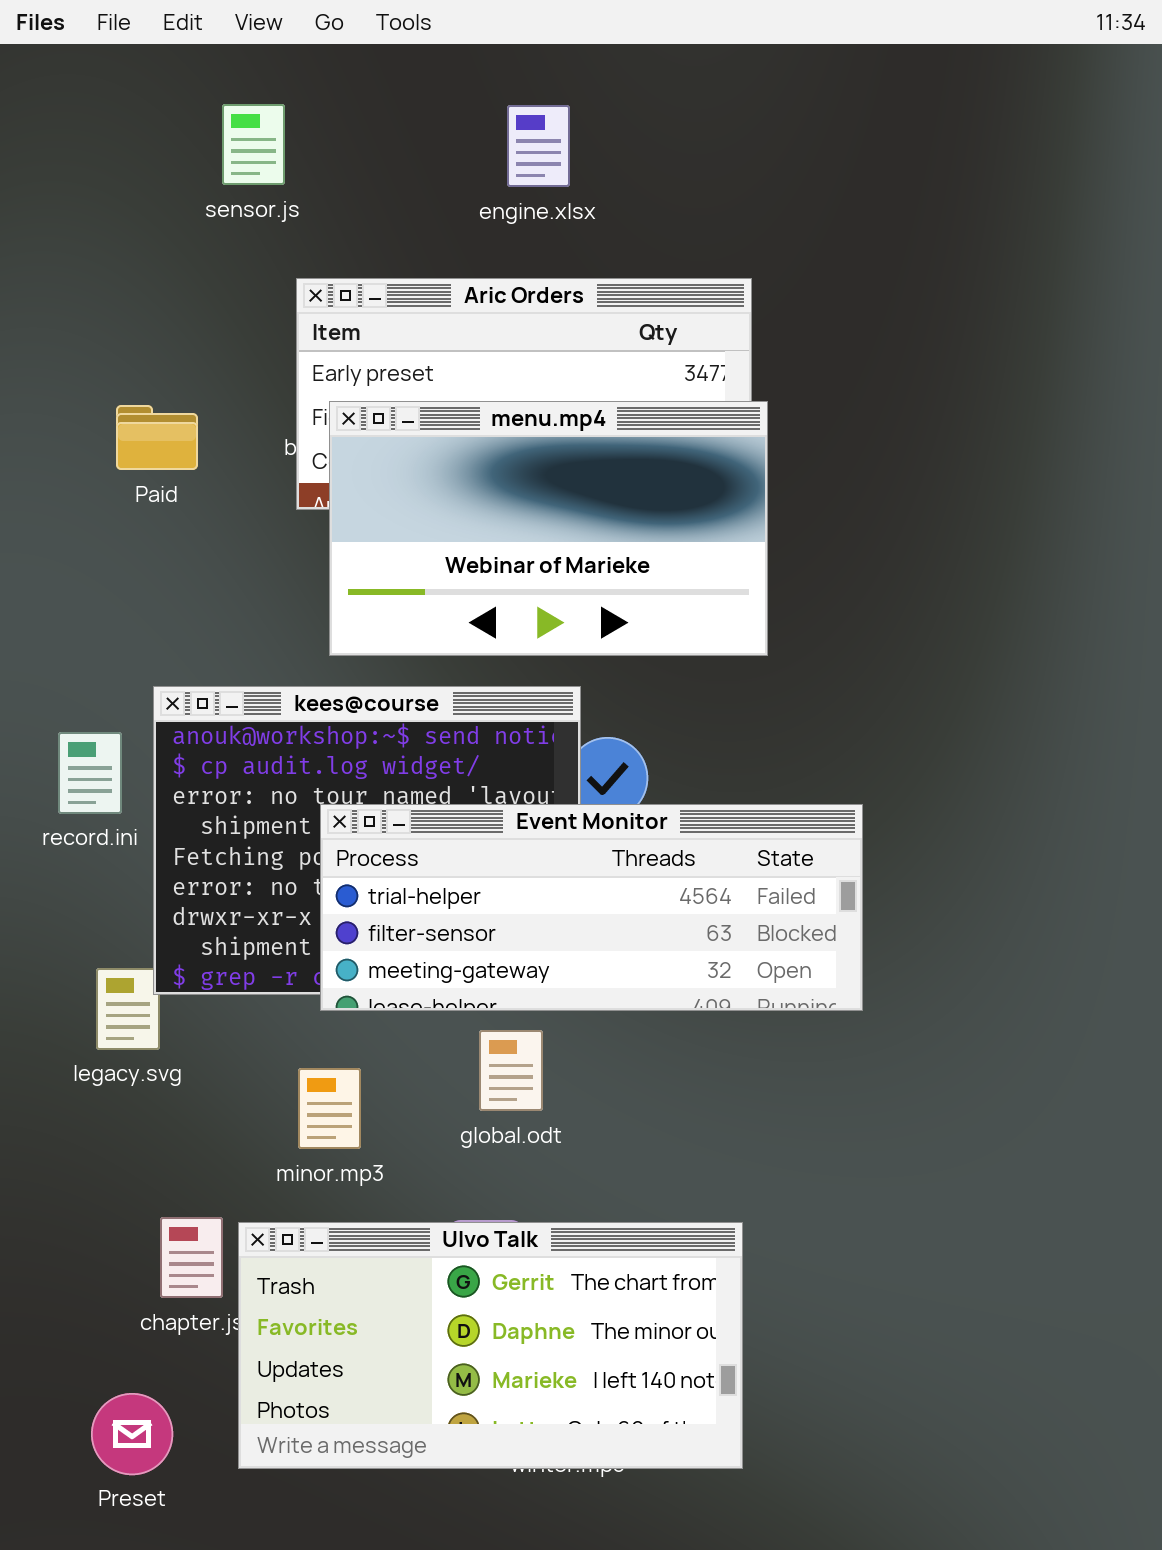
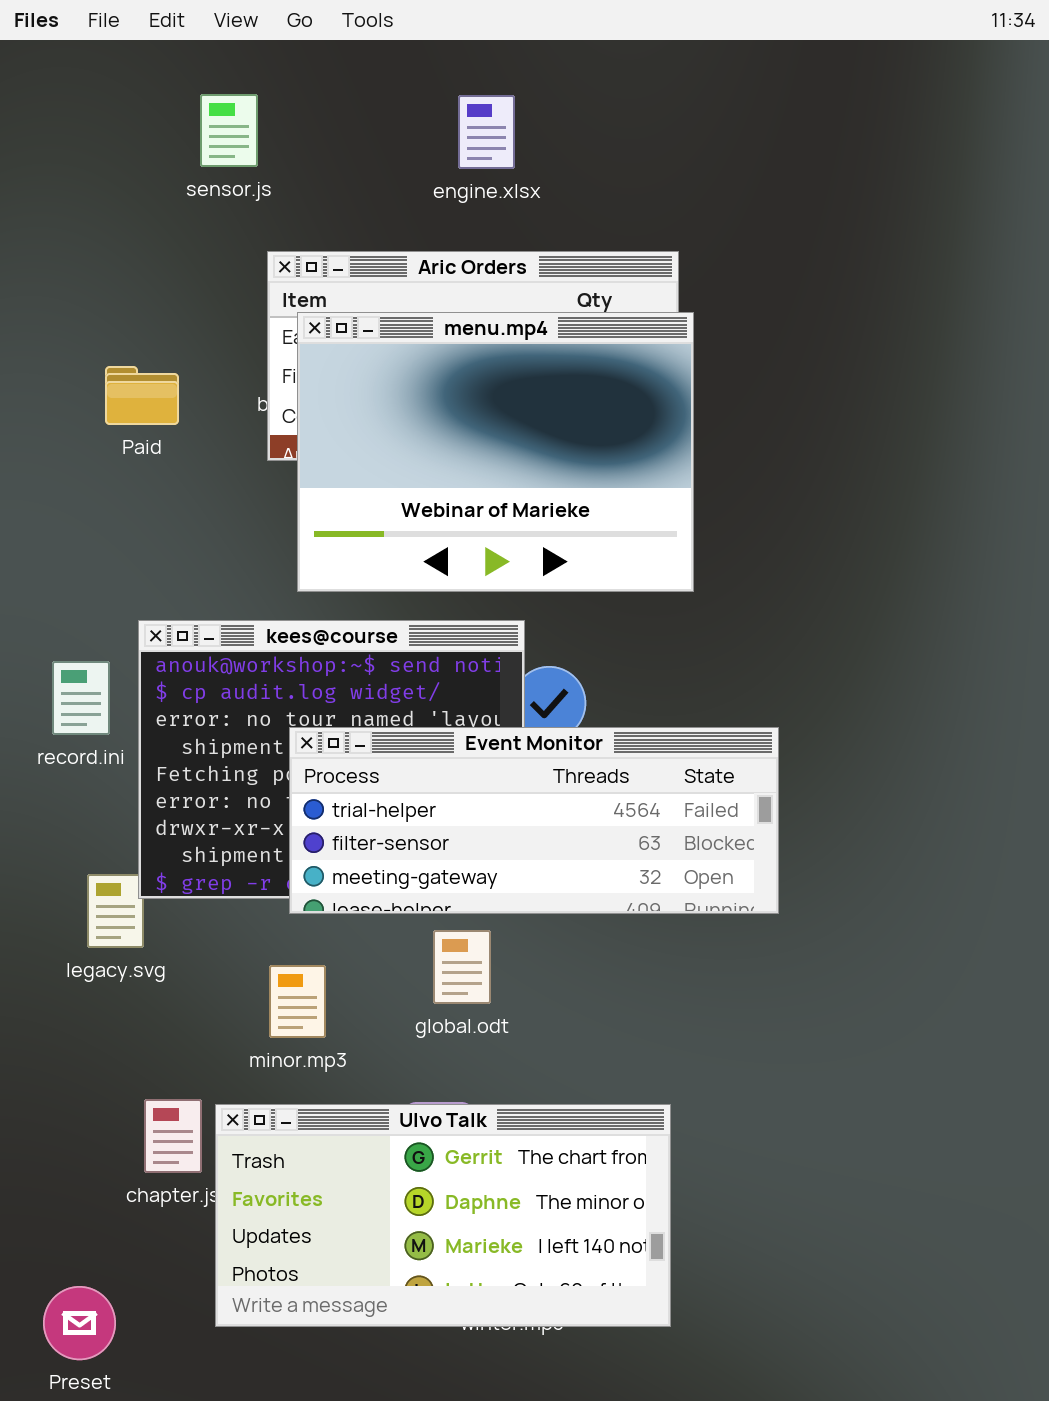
menu.mp4: [329,401,768,656] -> [297,312,694,592], resized
Preset: [91,1393,173,1475] -> [43,1286,116,1360], moved

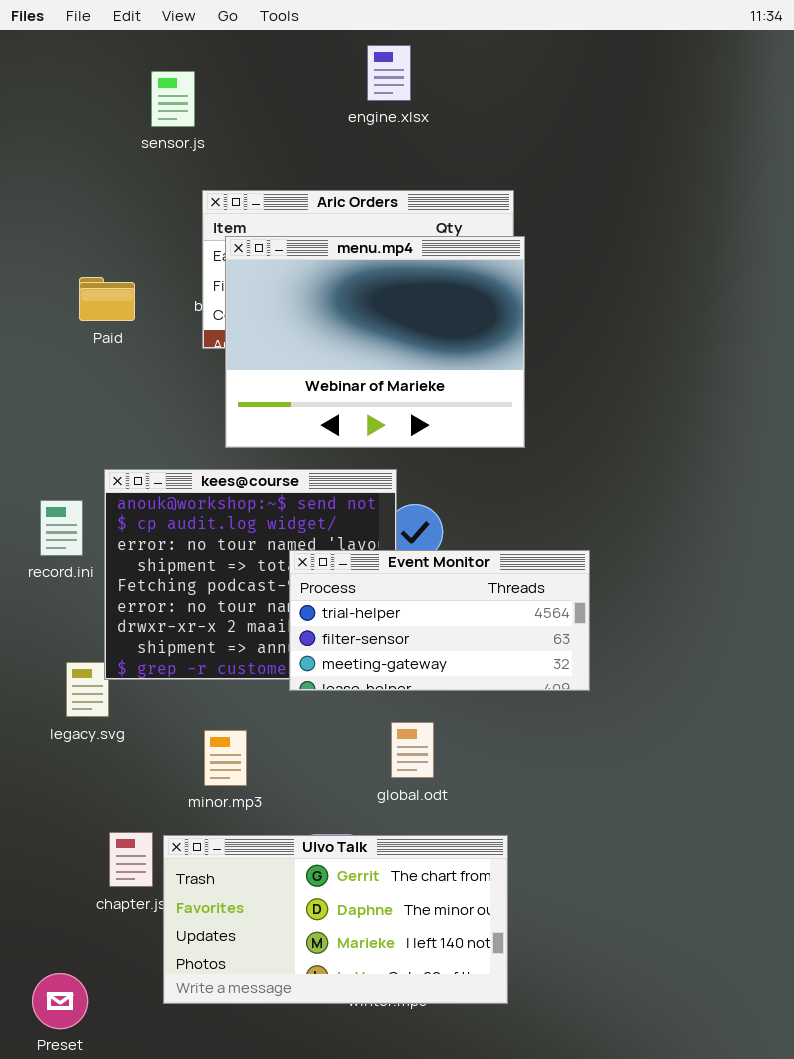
engine.xlsx: [458,95,515,169] -> [367,45,411,101], moved
Event Monitor: [289,727,779,914] -> [289,550,590,691], resized
global.odt: [433,930,491,1004] -> [391,722,434,778], moved

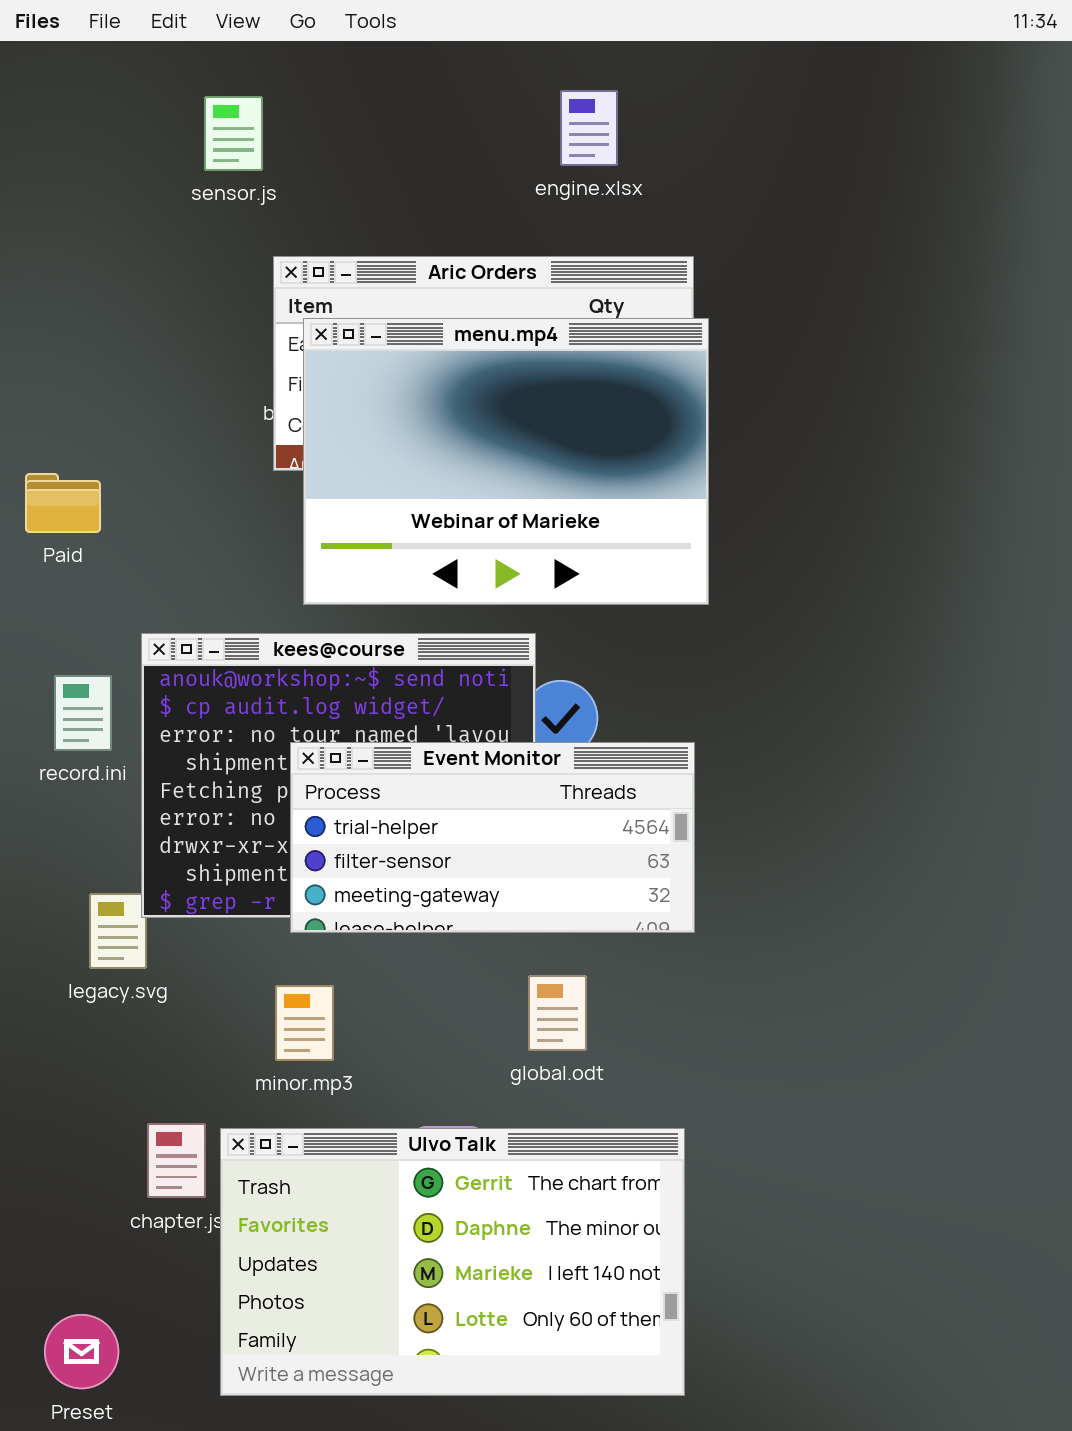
engine.xlsx: [367,45,411,101] -> [560,90,618,166], moved
Paid: [79,277,135,321] -> [25,473,101,533], moved
Event Monitor: [289,550,590,691] -> [290,742,695,933], moved
Ulvo Talk: [163,835,508,1004] -> [220,1128,685,1396], resized

